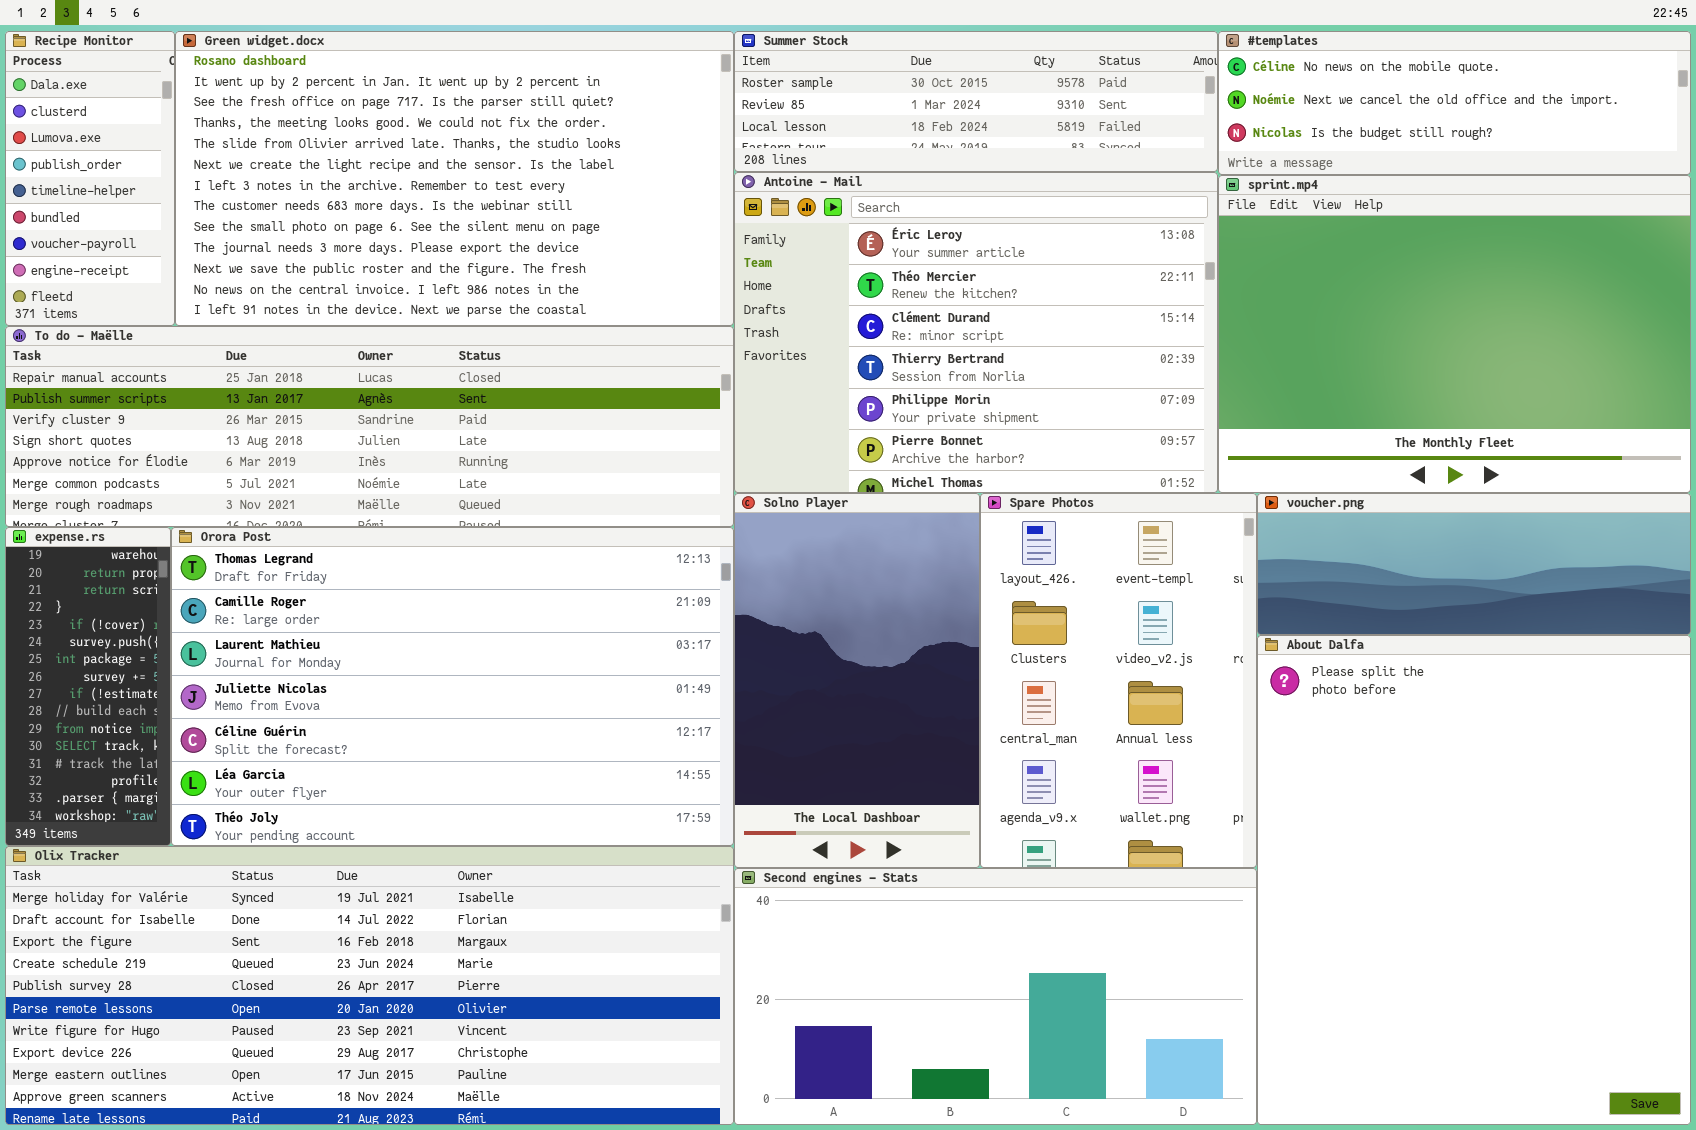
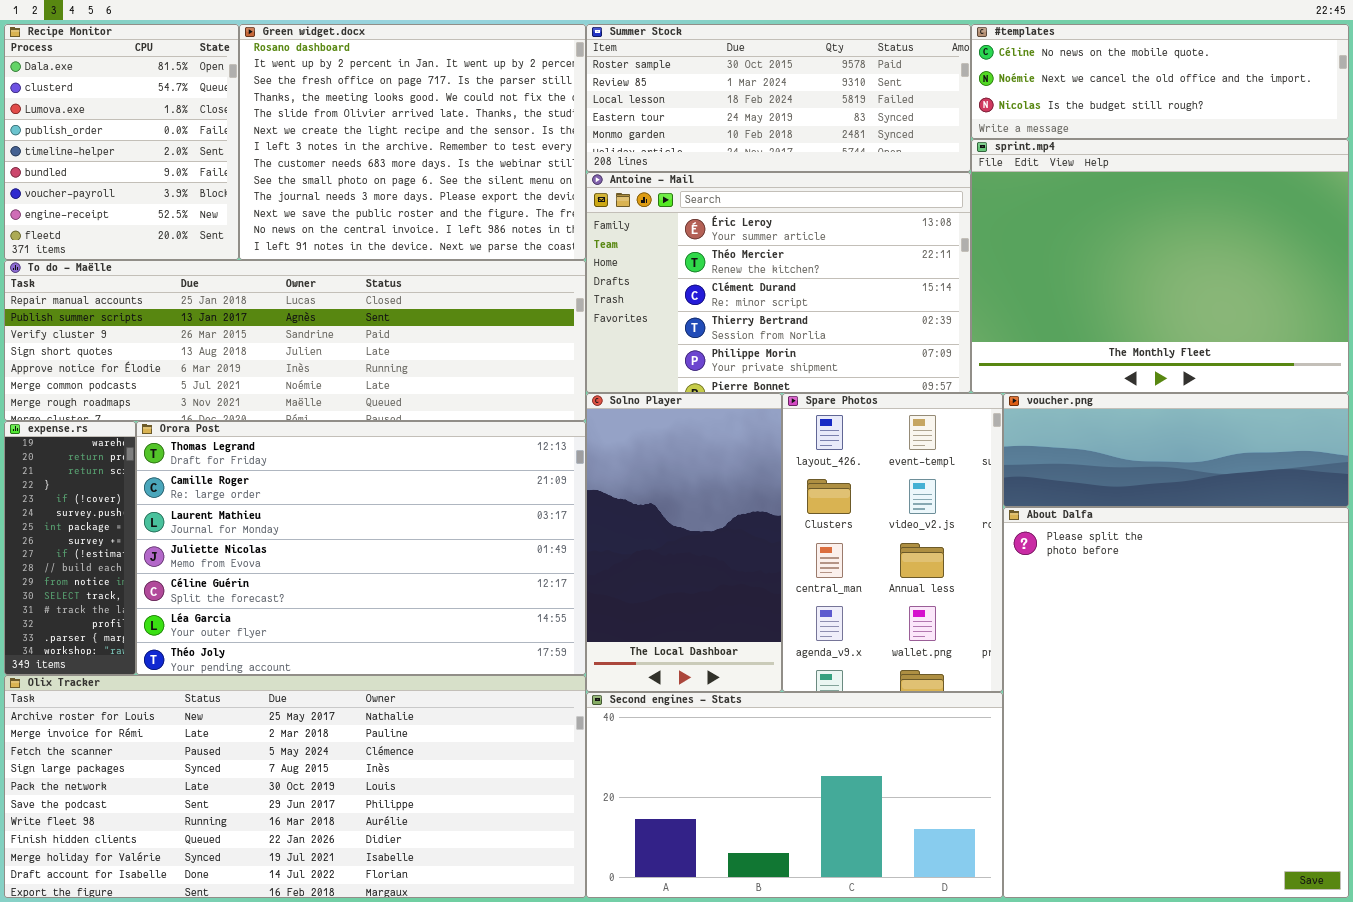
Recipe Monitor: [5,31,175,326] -> [4,24,239,260], resized
Green widget.docx: [175,31,734,326] -> [239,24,586,260], resized
Summer Stock: [734,31,1218,172] -> [586,24,971,172], resized
Antoine - Mail: [734,172,1218,493] -> [586,172,971,393], resized
Olix Tracker: [5,846,734,1125] -> [4,675,586,898], scrolled up 8 rows

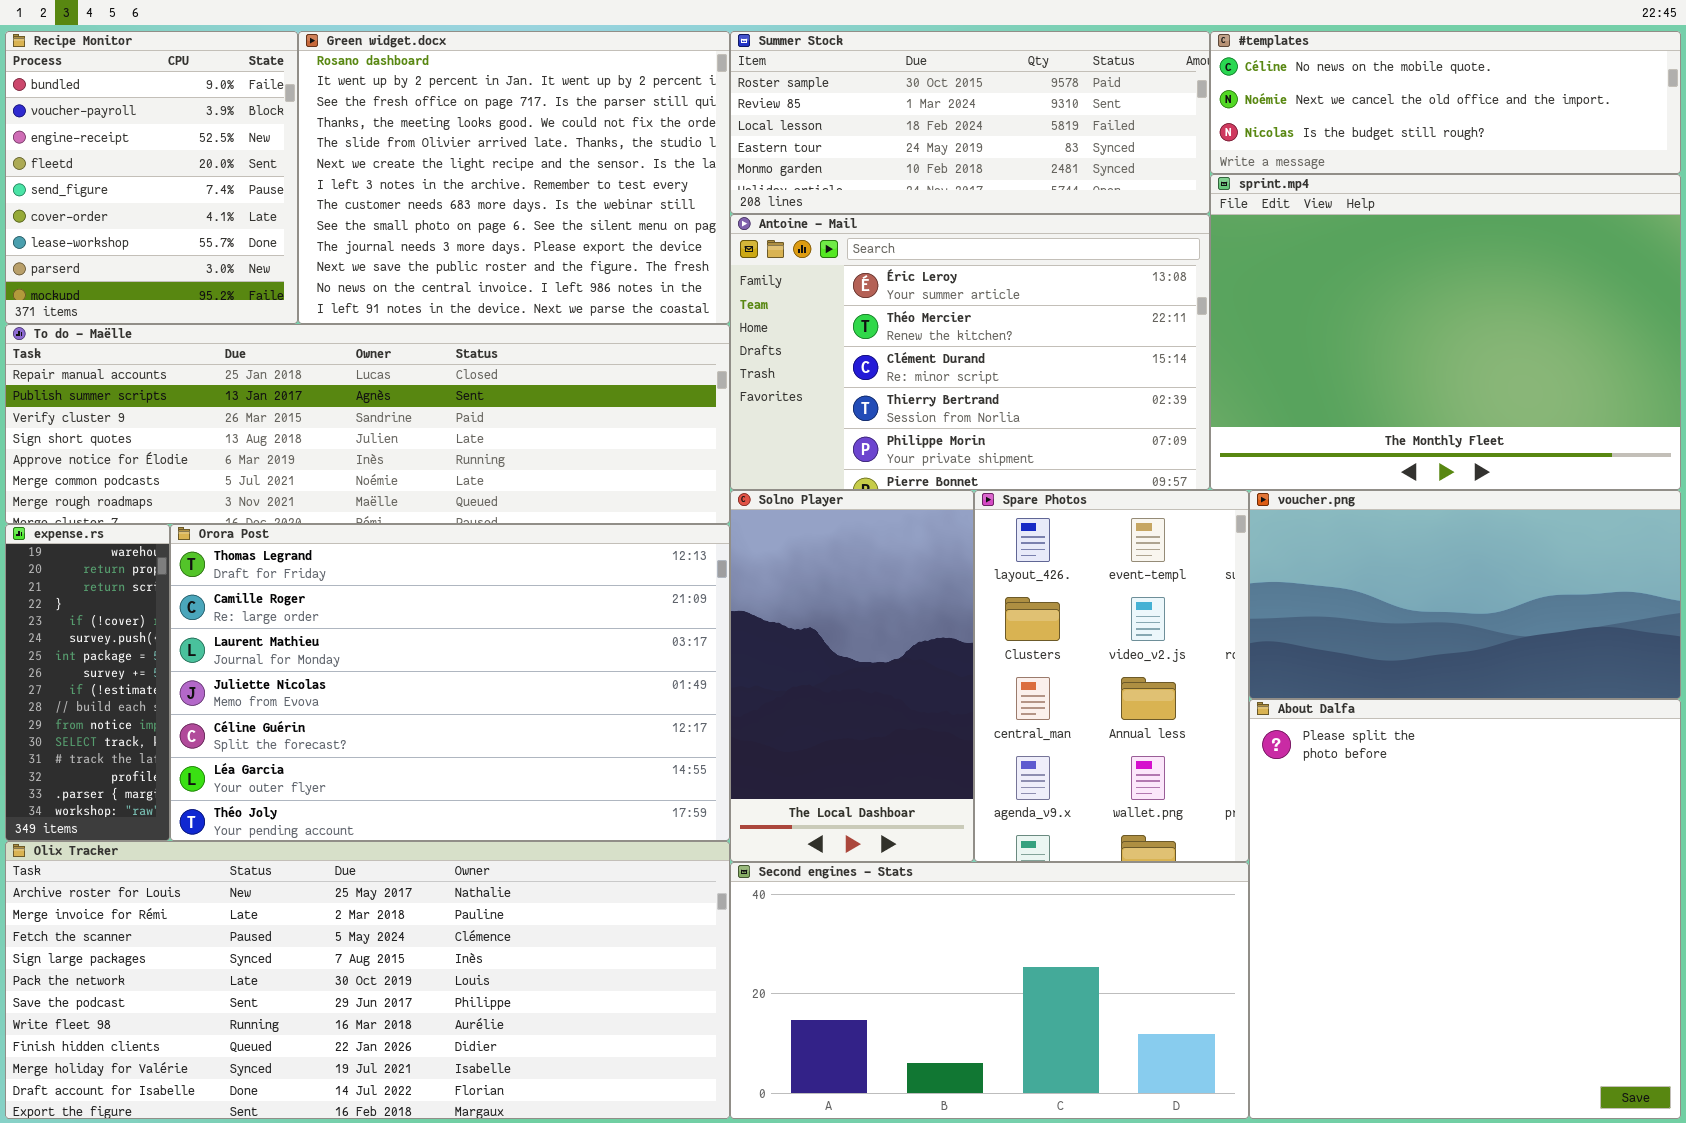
Recipe Monitor: [4,24,239,260] -> [5,31,298,324], scrolled down 5 rows
voucher.png: [1003,393,1349,507] -> [1249,490,1681,699], resized
About Dalfa: [1003,507,1349,898] -> [1249,699,1681,1119], resized

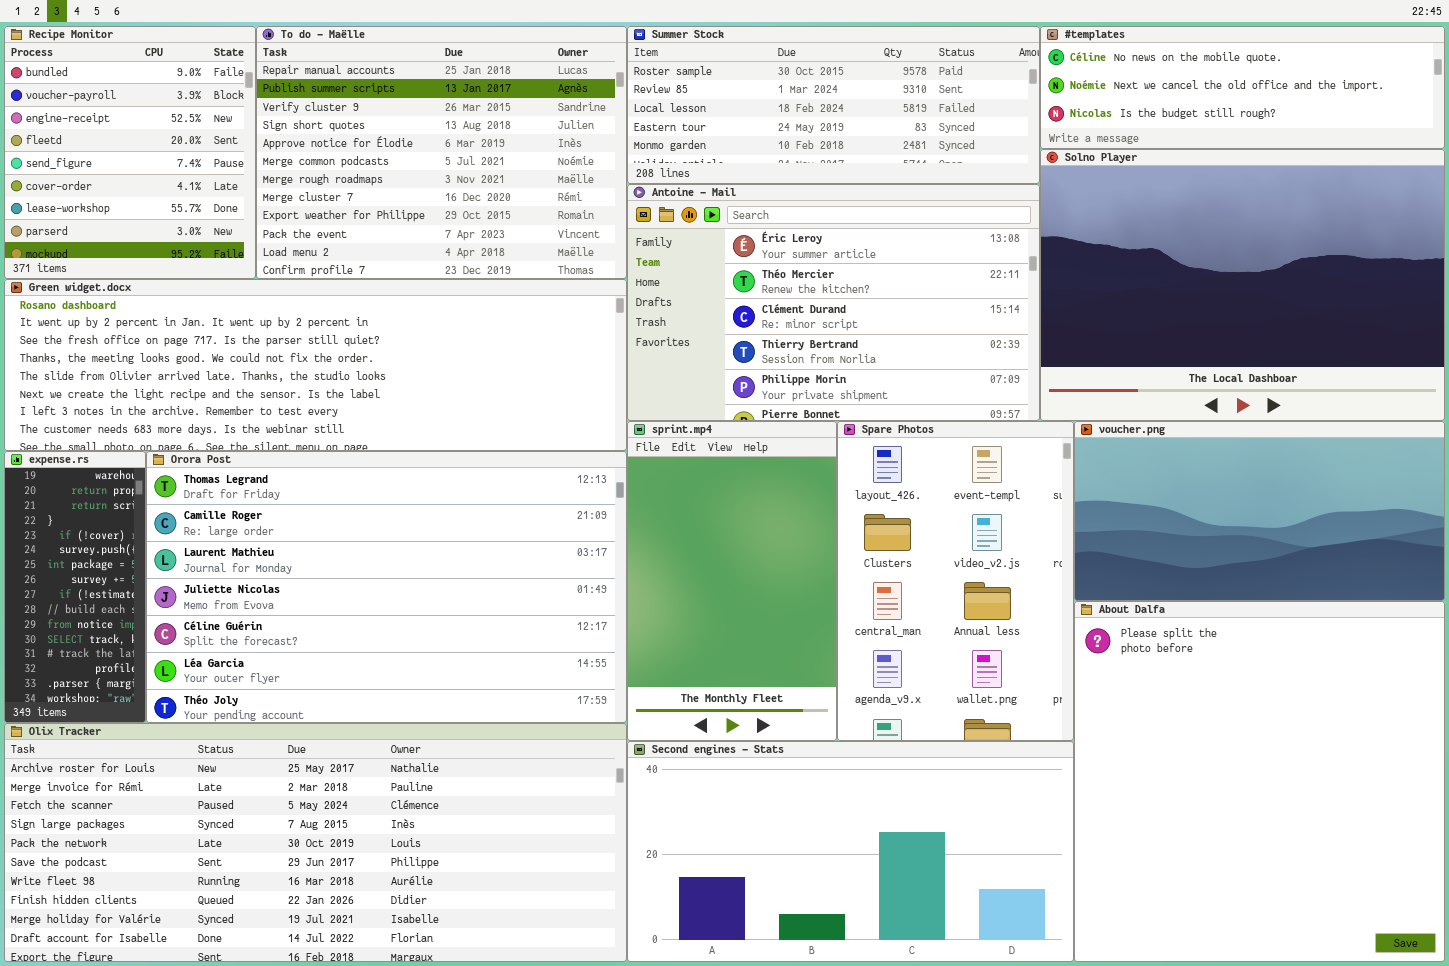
Green widget.docx: [298,31,730,324] -> [4,279,627,451], moved, resized
sprint.mp4: [1210,174,1681,490] -> [627,421,837,741], moved, resized
To do - Maëlle: [5,324,730,524] -> [256,26,627,279], moved, resized
Solno Player: [730,490,974,862] -> [1040,149,1445,421], moved, resized

